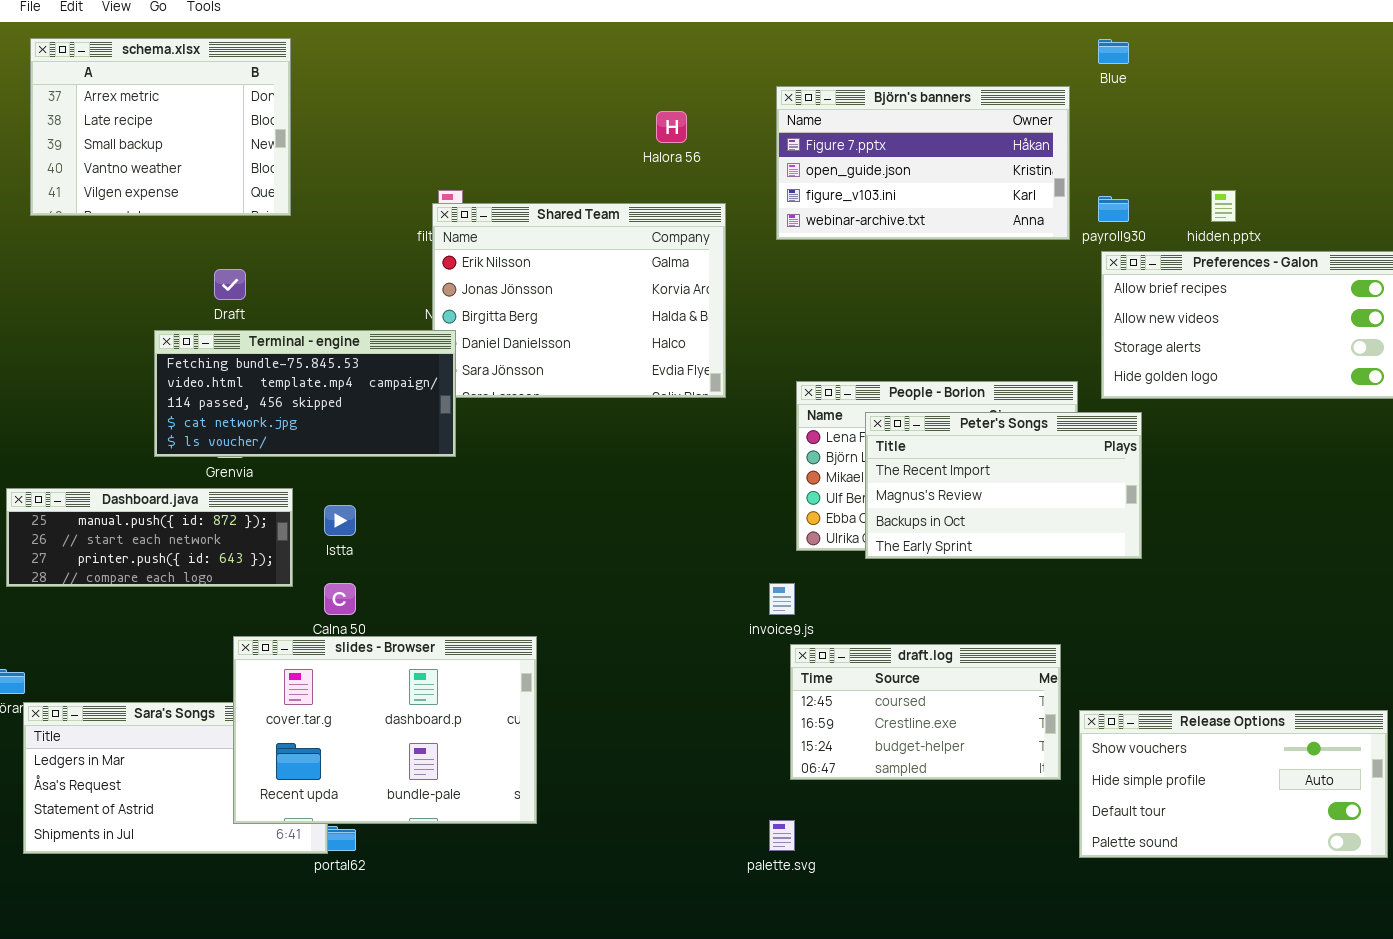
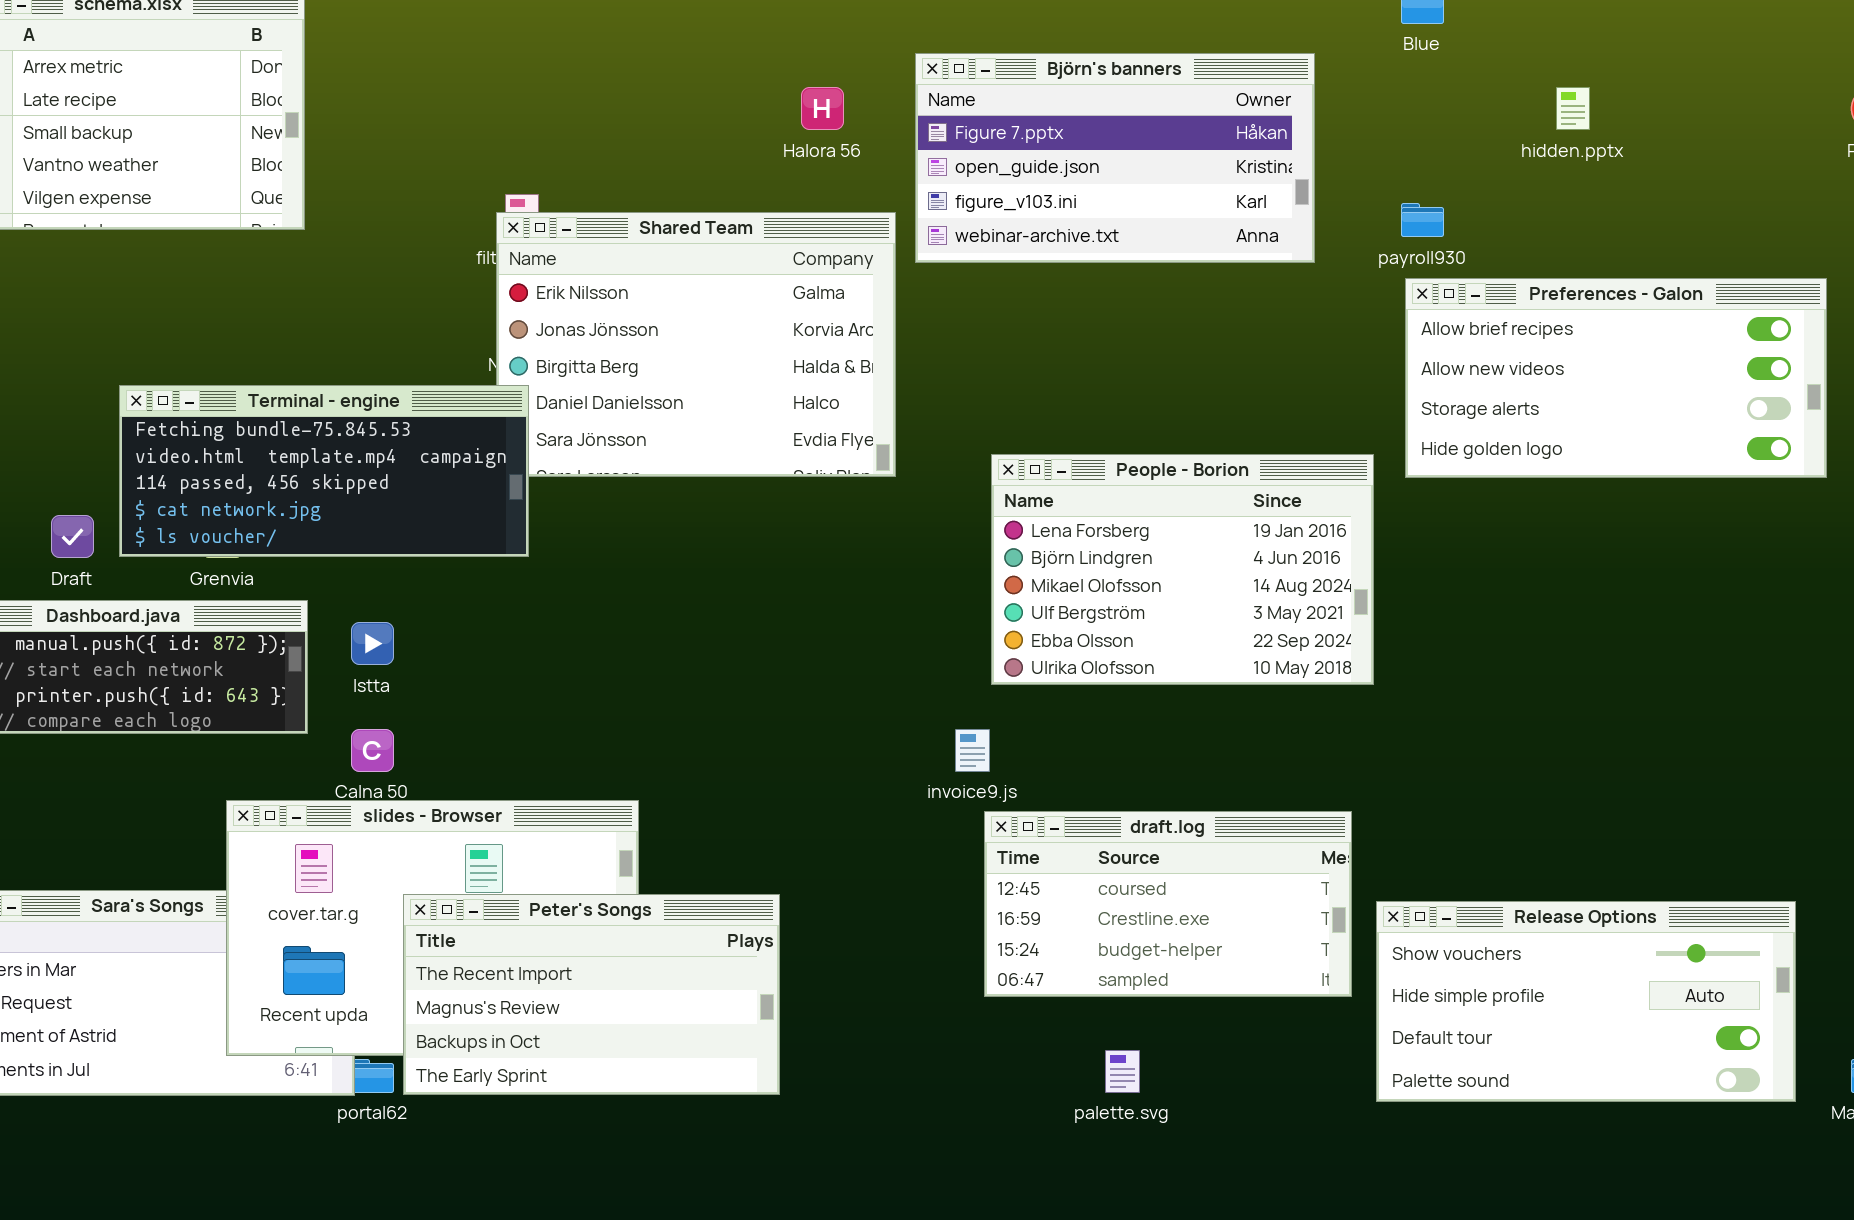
Björn's banners: [776,86,1070,240] -> [915,53,1315,263], moved
hidden.pptx: [1211,190,1236,222] -> [1556,87,1590,130], moved
Draft: [214,269,246,300] -> [51,515,94,558], moved
Peter's Songs: [865,412,1142,559] -> [403,894,780,1095], moved
palette.svg: [769,820,795,851] -> [1105,1050,1140,1093], moved

